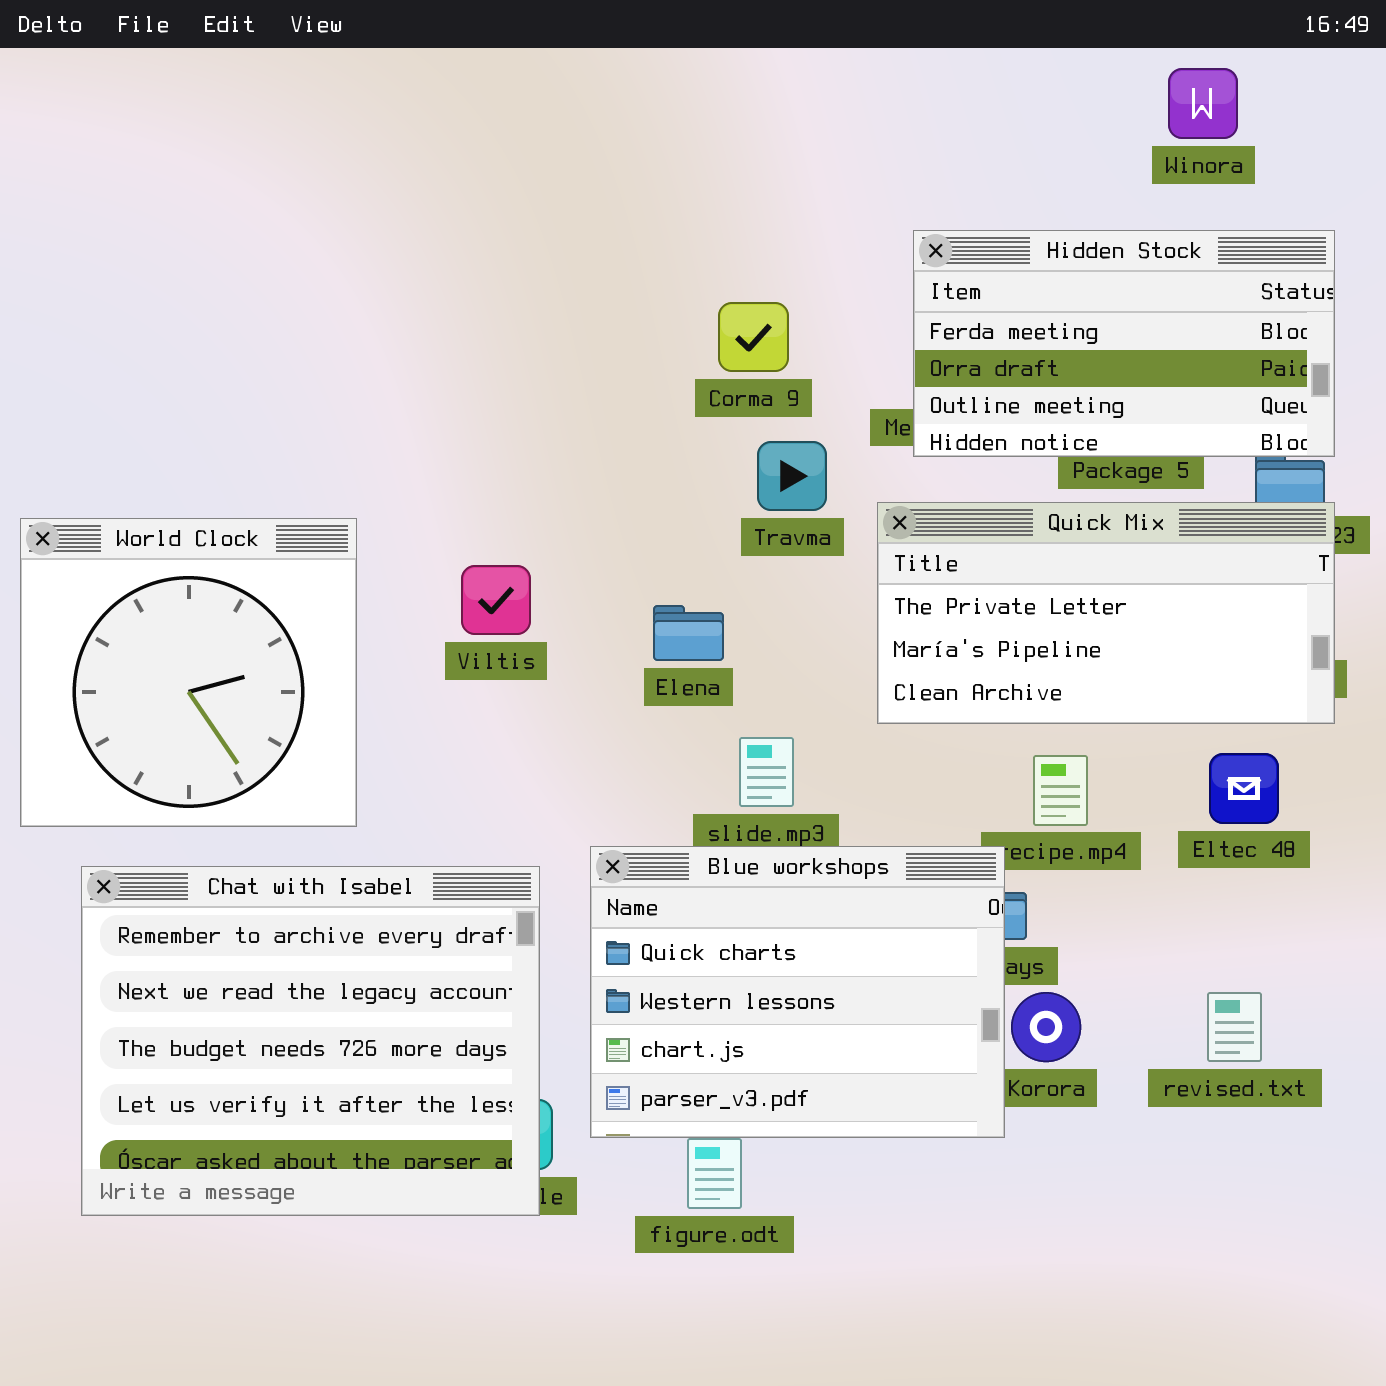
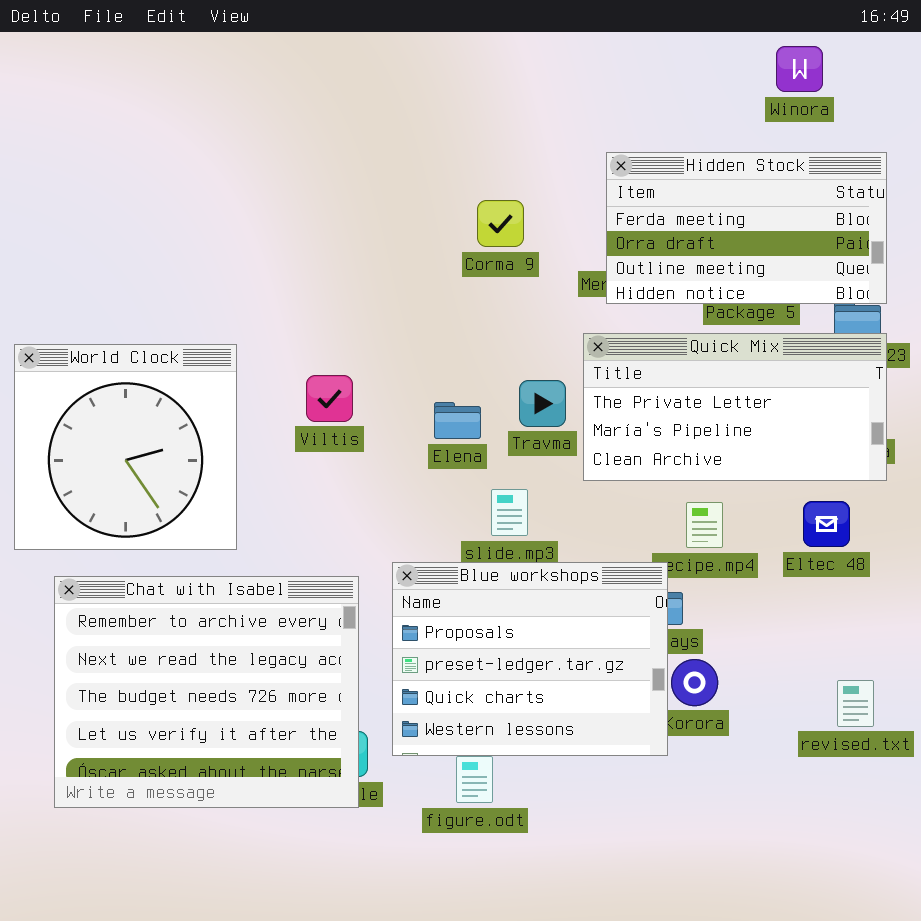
Travma: [757,441,827,511] -> [519,380,566,427], moved
Blue workshops: [590,846,1005,1138] -> [392,562,668,756], scrolled up 2 rows
revised.txt: [1207,992,1262,1062] -> [837,680,874,727], moved

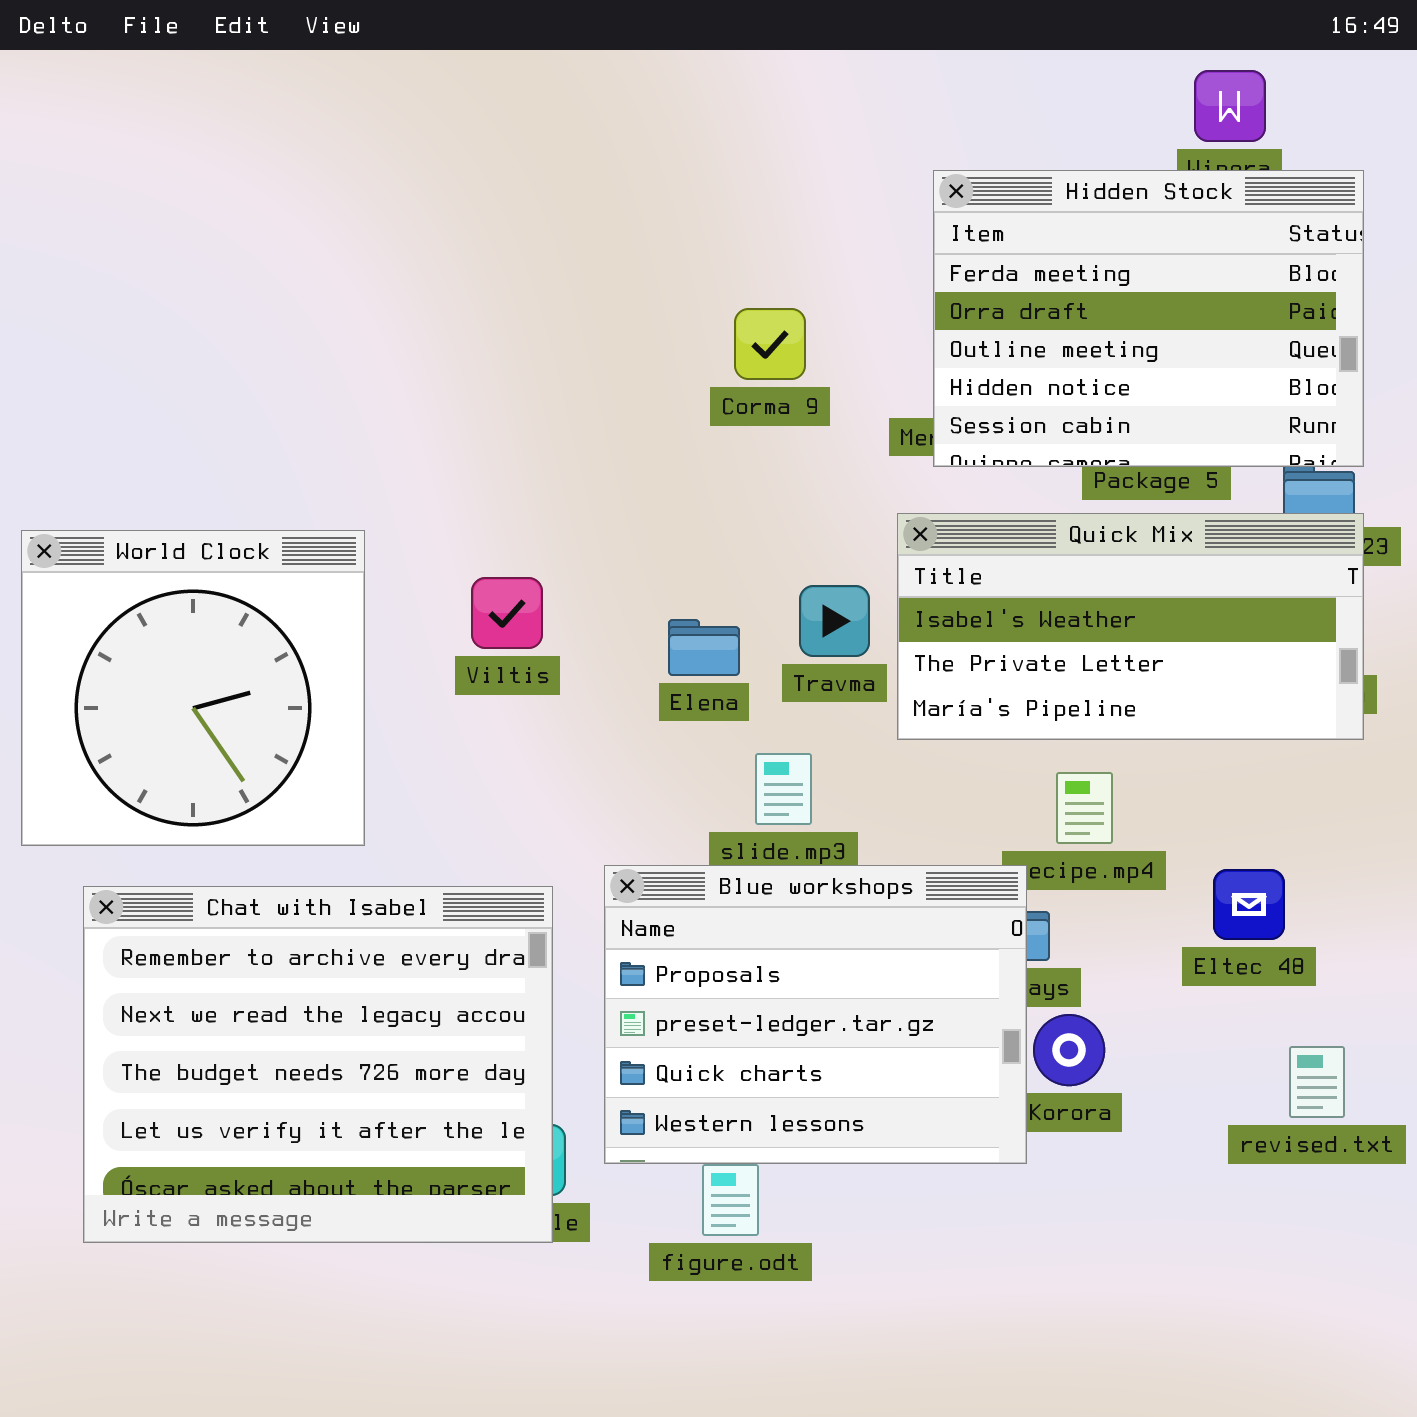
Hidden Stock: [606,152,887,304] -> [933,170,1364,467], resized
Quick Mix: [583,333,887,481] -> [897,513,1364,740], scrolled up 1 row
Eltec 48: [803,501,850,547] -> [1213,869,1285,940], moved

